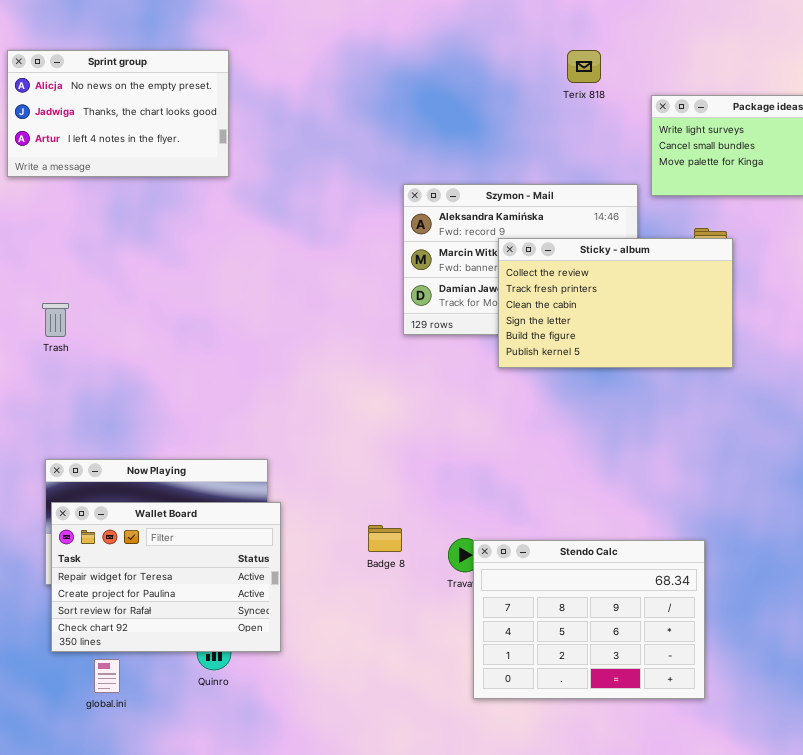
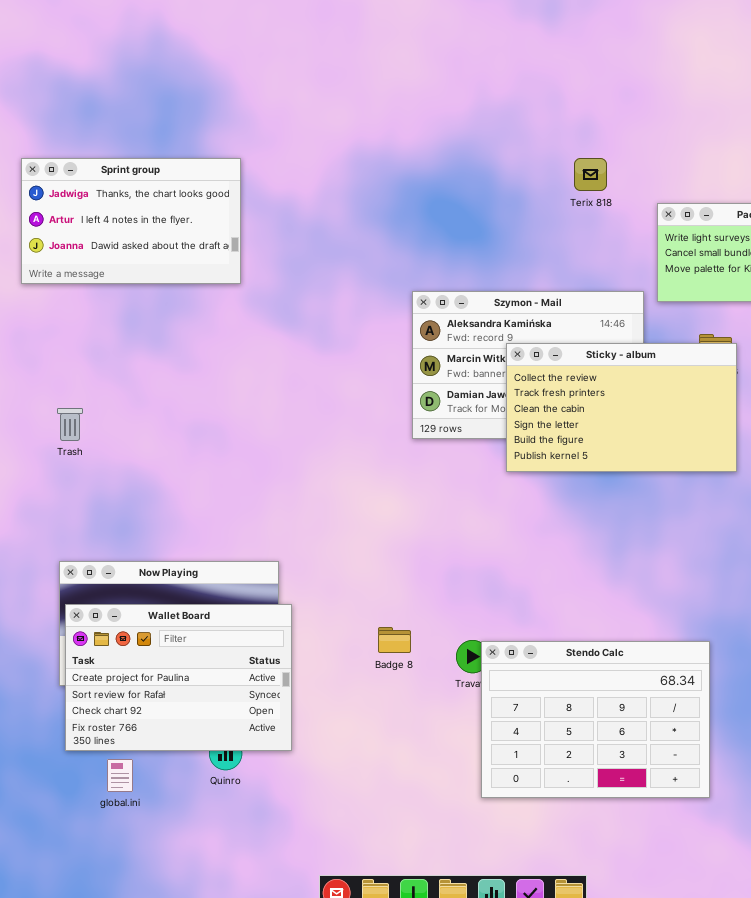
Sprint group: [7,50,229,177] -> [21,158,241,284], scrolled down 1 row
Wallet Board: [51,502,281,652] -> [65,604,292,751], scrolled down 1 row

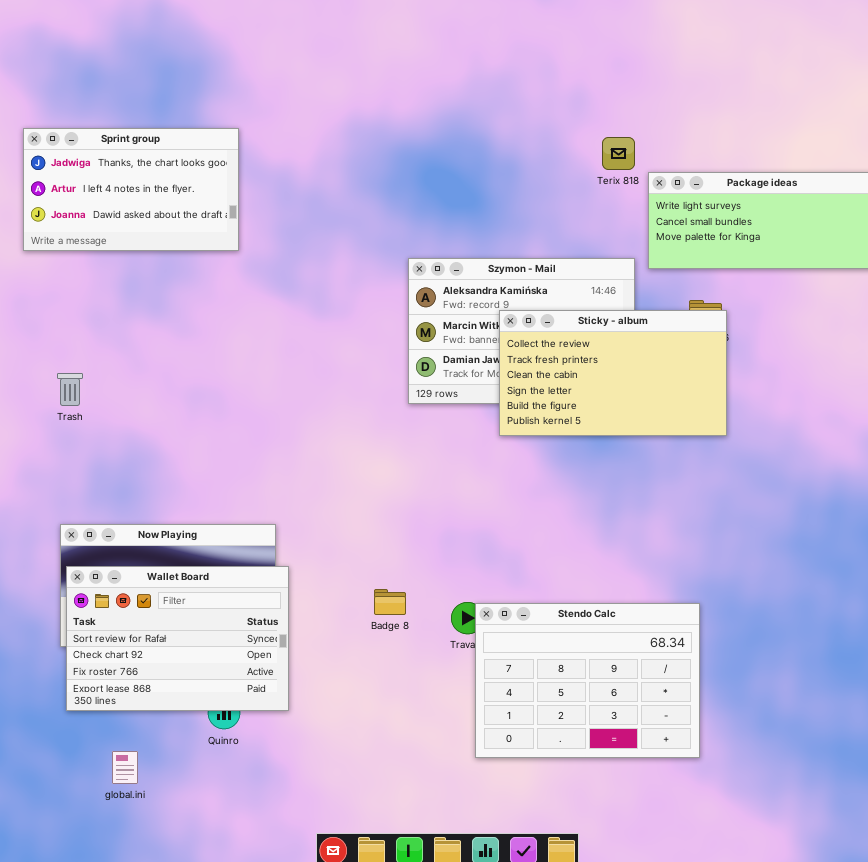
Terix 818: [574,158,607,191] -> [602,137,635,170], moved
Wallet Board: [65,604,292,751] -> [66,566,289,711], scrolled down 1 row
global.ini: [107,759,133,792] -> [112,751,138,784], moved

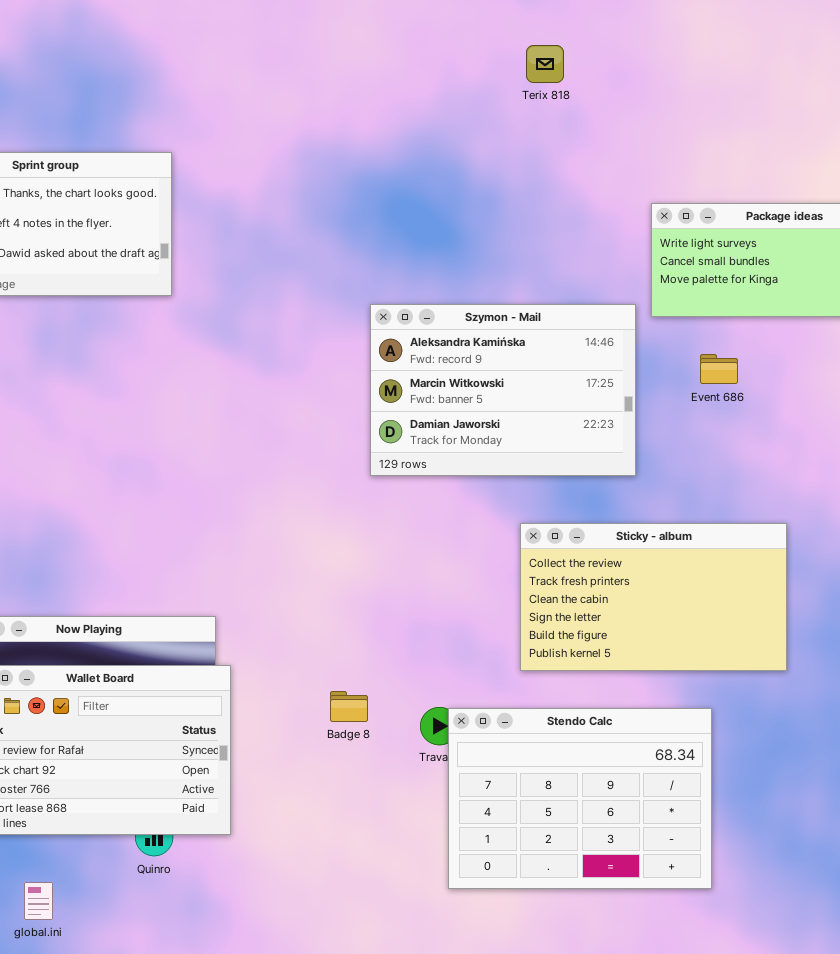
Terix 818: [602,137,635,170] -> [526,45,564,83], moved
Sticky - album: [499,310,727,436] -> [520,523,787,671], moved

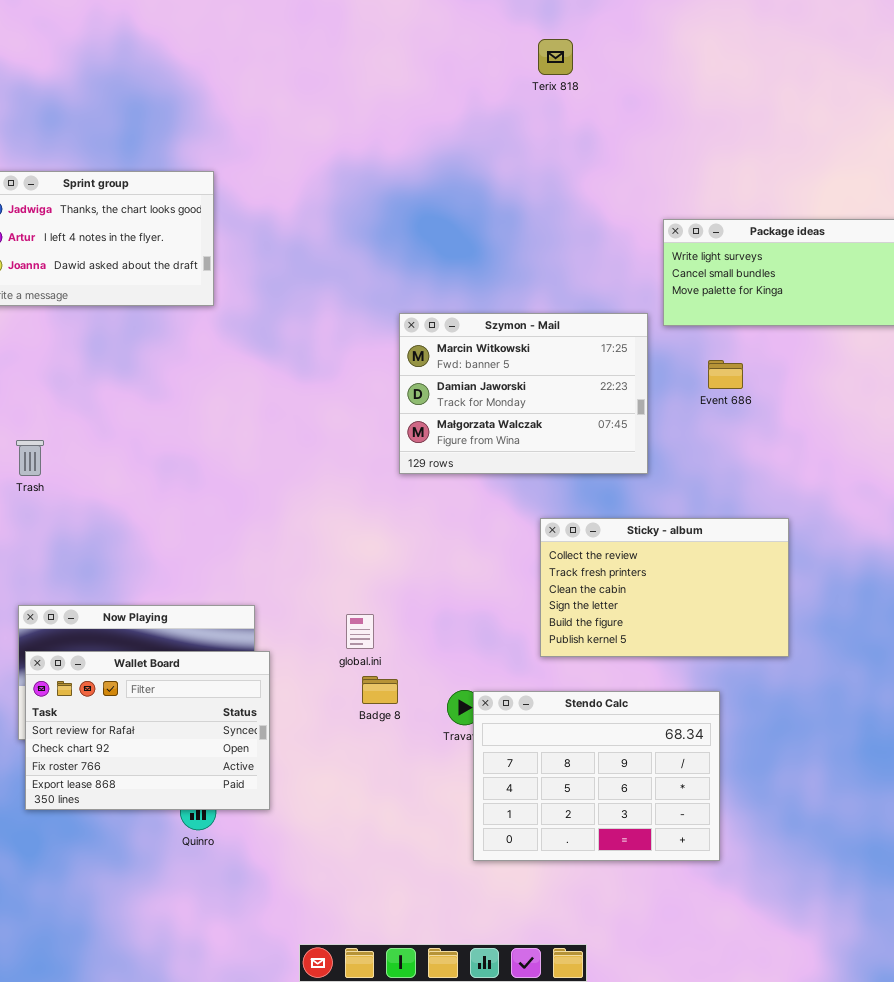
Terix 818: [526,45,564,83] -> [538,39,573,75], moved
Szymon - Mail: [370,304,636,476] -> [399,313,648,474], scrolled down 1 row
global.ini: [24,882,53,920] -> [346,614,374,649], moved

